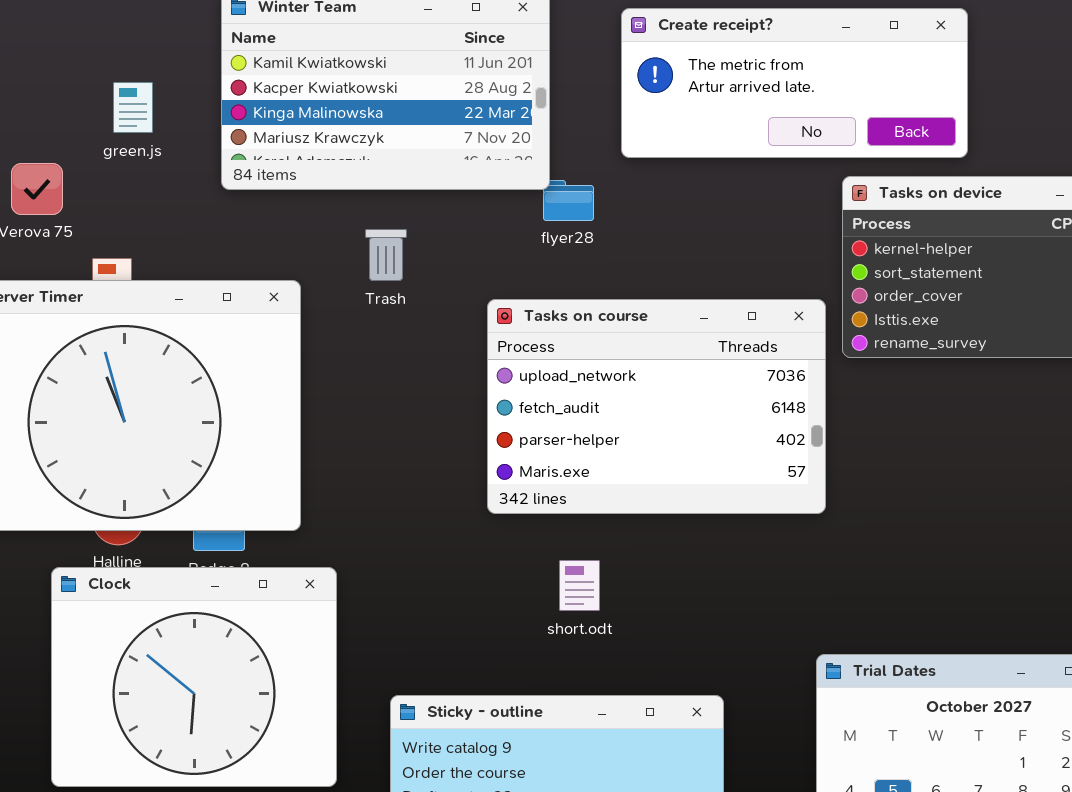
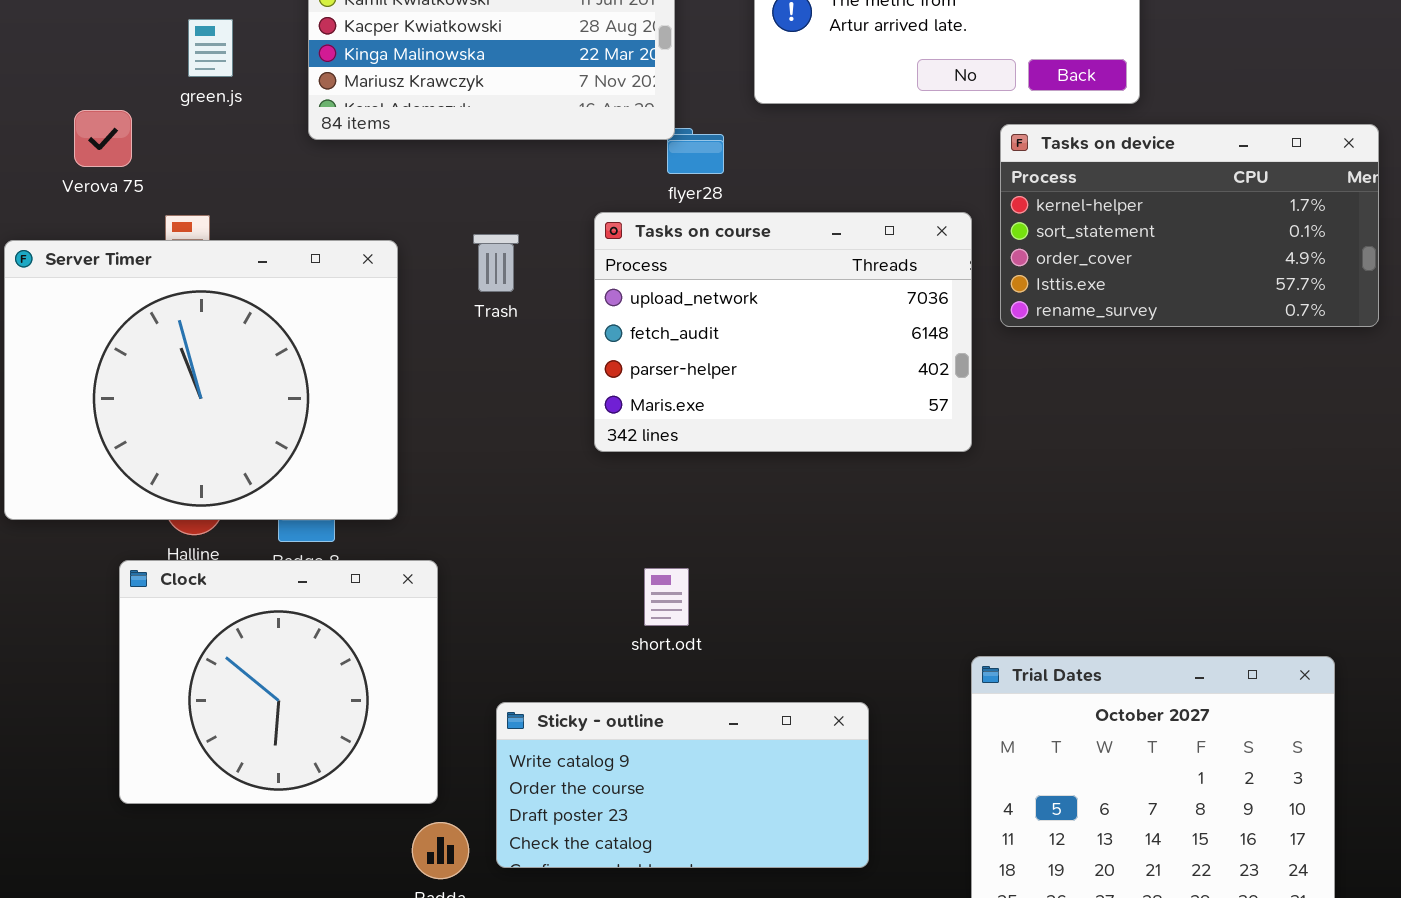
Trash: [365,229,407,281] -> [473,234,519,292], moved
Tasks on course: [487,299,826,514] -> [594,212,972,452], moved
short.odt: [559,560,600,611] -> [644,568,689,626], moved

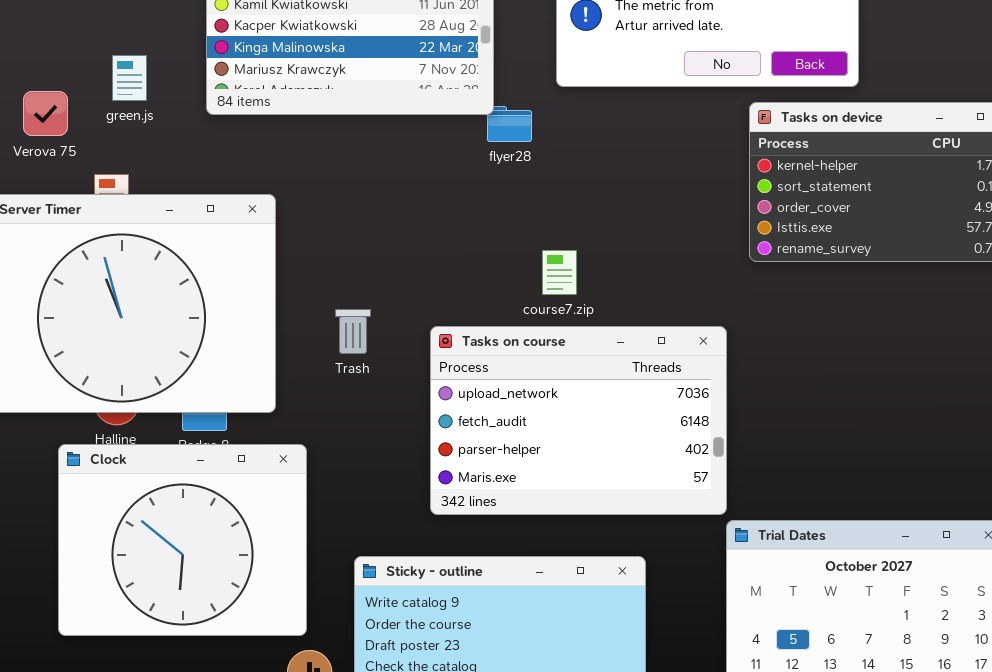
green.js: [188,19,233,77] -> [112,55,147,101], moved
Tasks on course: [594,212,972,452] -> [430,326,727,515], moved
Trash: [473,234,519,292] -> [335,309,371,354], moved

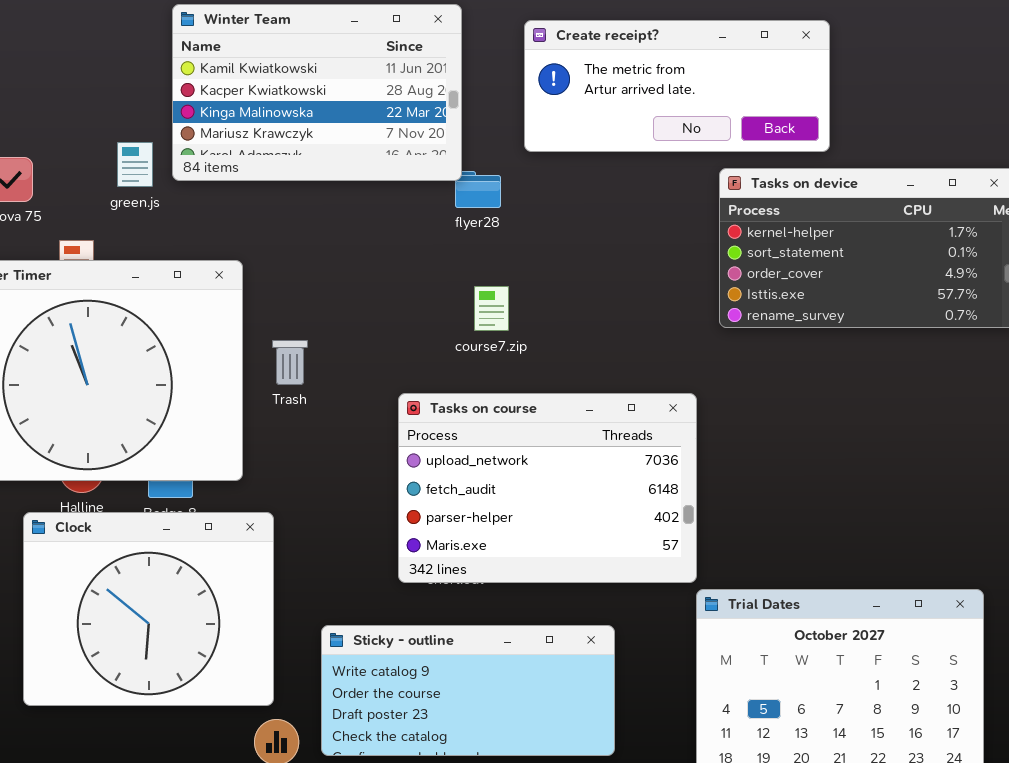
green.js: [112,55,147,101] -> [117,142,153,187], moved
course7.zip: [542,250,577,295] -> [474,286,509,331], moved
Trash: [335,309,371,354] -> [272,340,308,385], moved

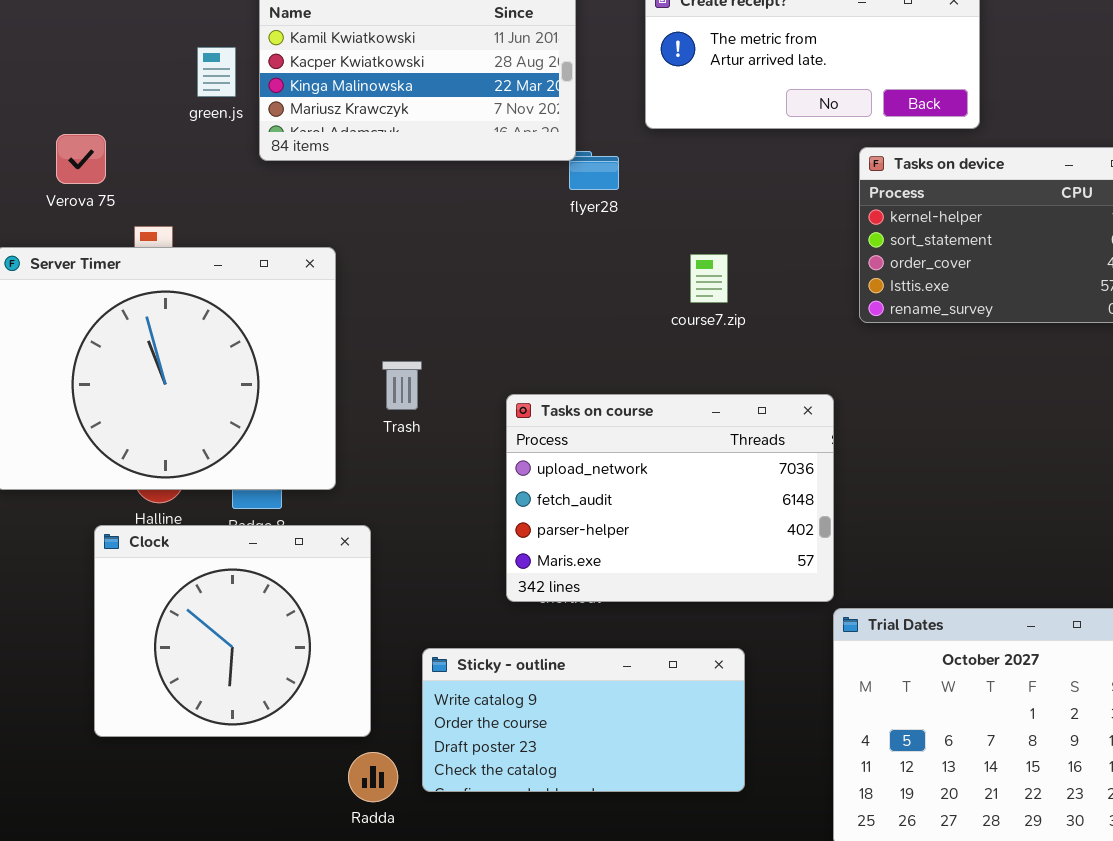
green.js: [117,142,153,187] -> [197,47,236,97], moved
course7.zip: [474,286,509,331] -> [690,254,728,303], moved
Trash: [272,340,308,385] -> [382,361,422,410], moved

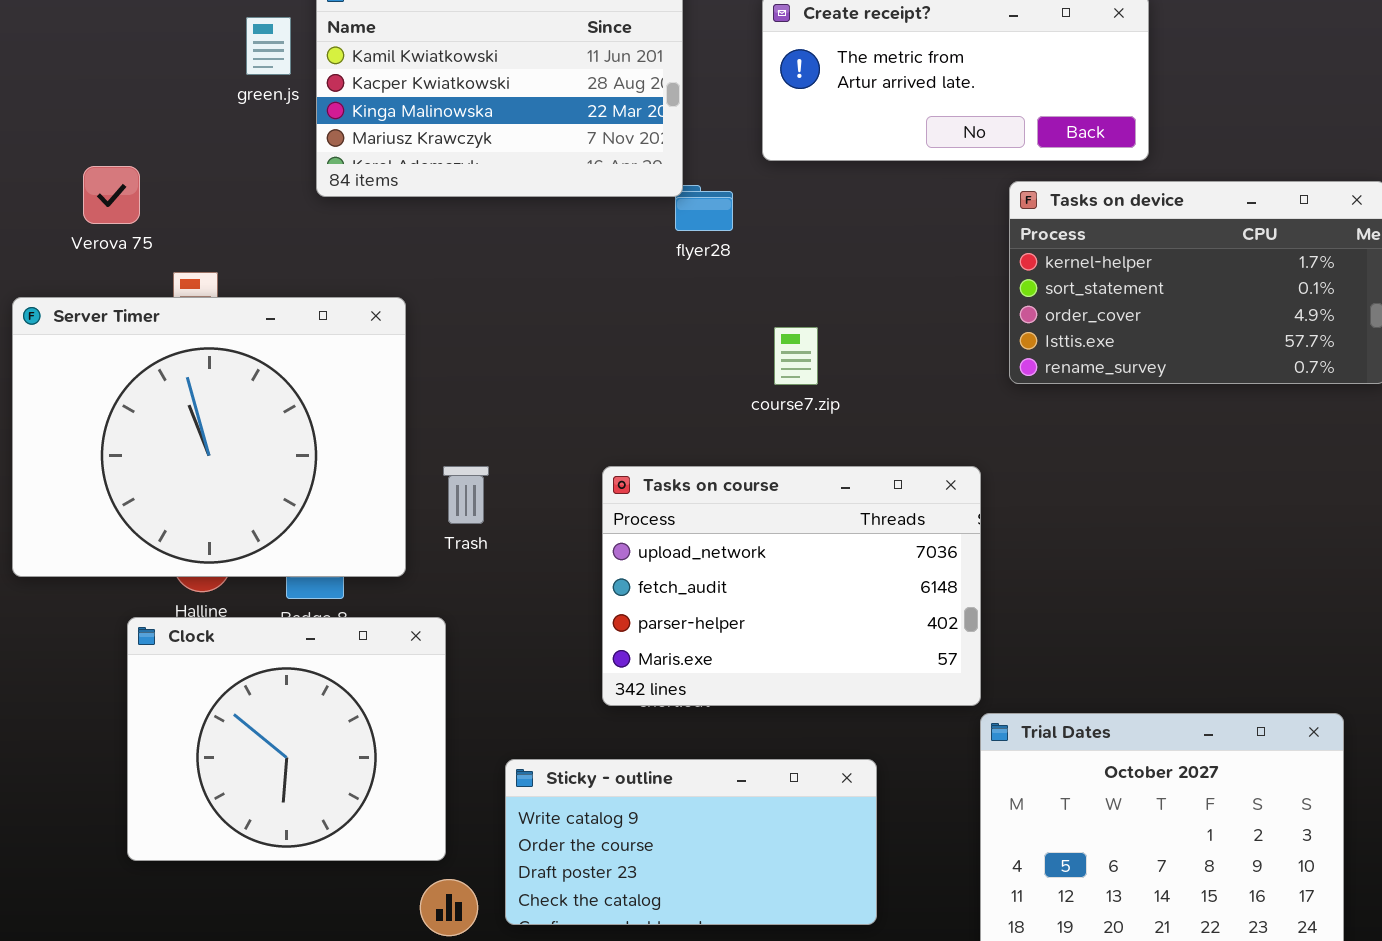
green.js: [197,47,236,97] -> [246,17,291,75], moved
course7.zip: [690,254,728,303] -> [774,327,818,385], moved
Trash: [382,361,422,410] -> [443,466,489,524], moved

